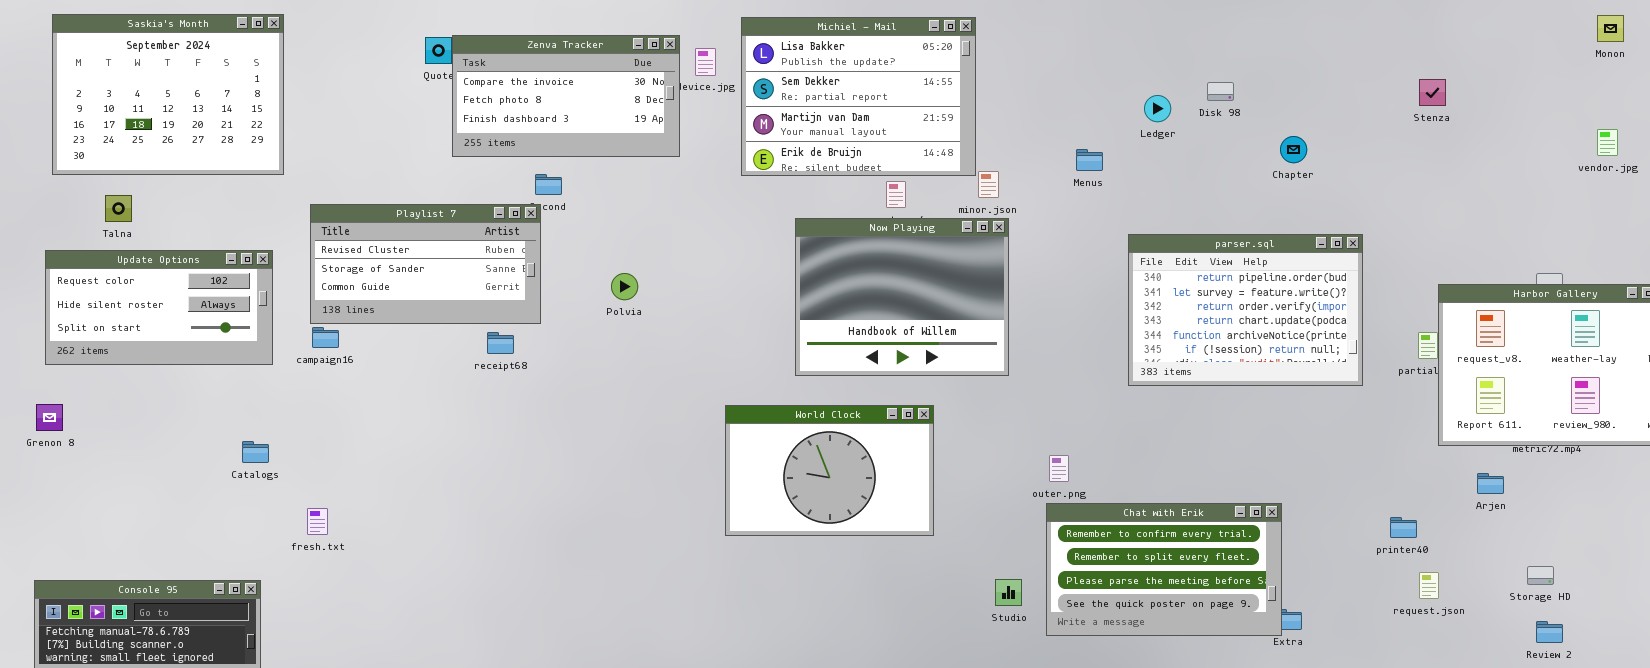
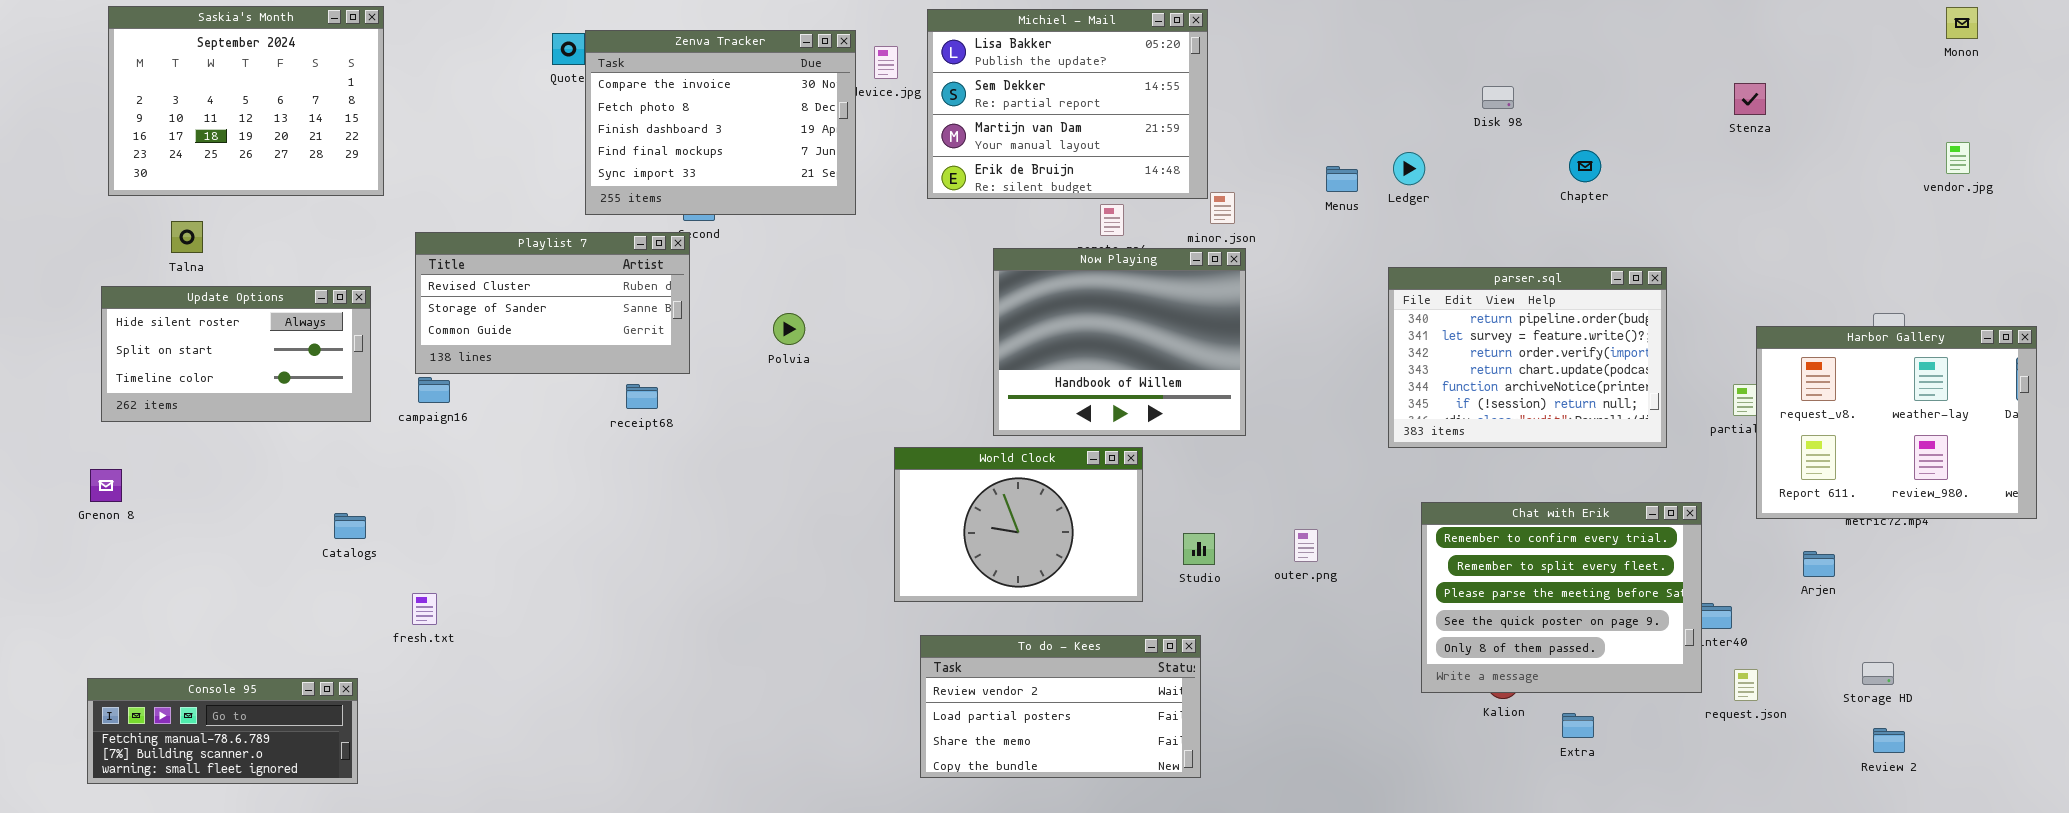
Zenva Tracker: [452,35,680,157] -> [585,30,856,215], resized
Ledger: [1144,95,1171,122] -> [1393,152,1425,185], moved
Update Options: [45,250,273,365] -> [101,286,371,422], scrolled down 1 row
World Clock: [725,405,934,536] -> [894,447,1143,602], moved
Chat with Erik: [1046,503,1282,636] -> [1421,502,1702,693], moved, resized
To do - Kees: none -> [920,635,1201,778], opened
Studio: [995,579,1022,606] -> [1183,533,1215,565], moved

